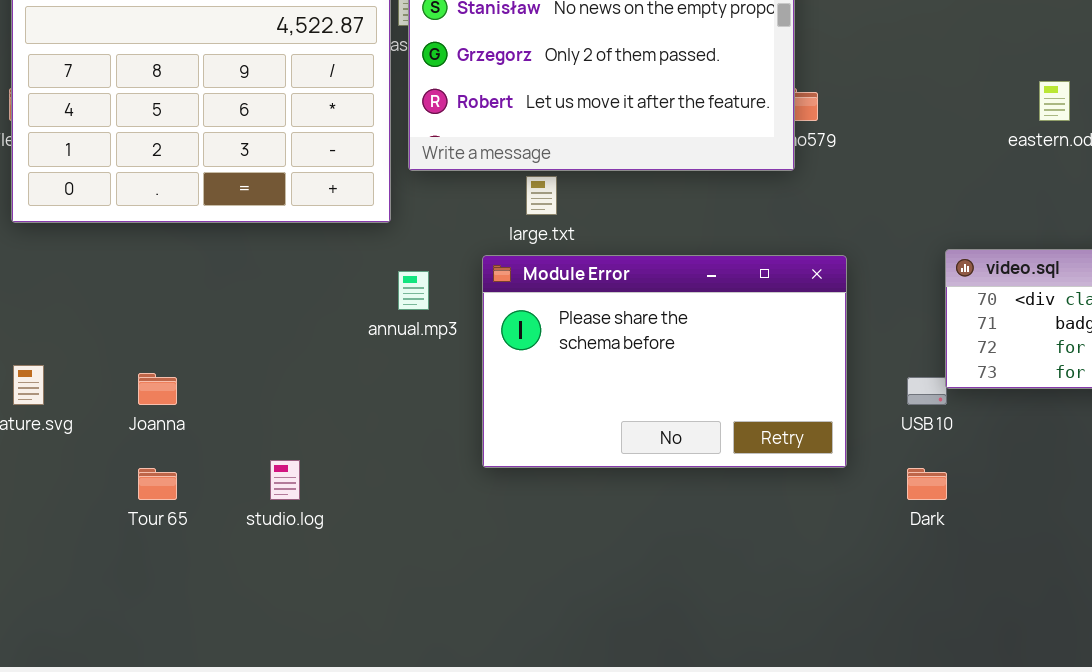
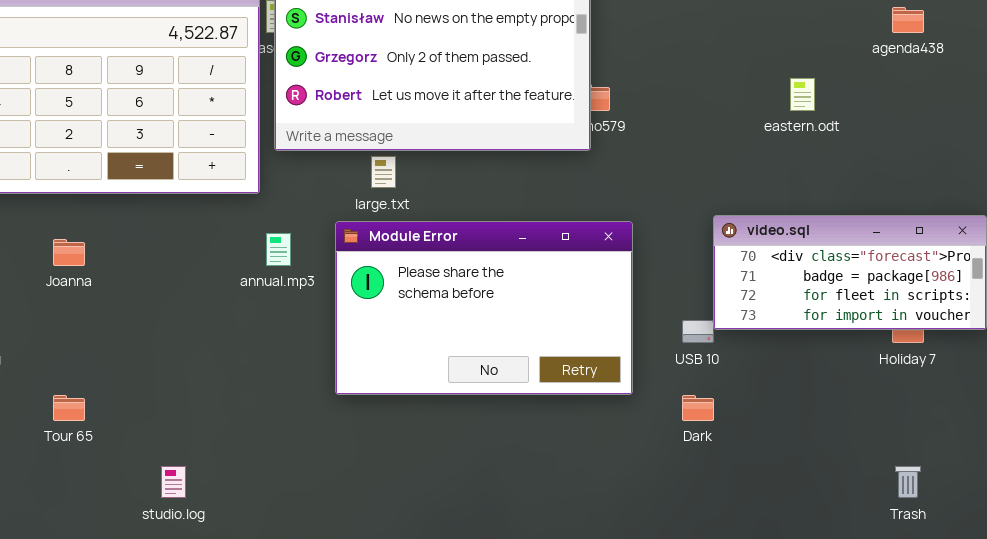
Joanna: [138,373,177,405] -> [53,239,85,266], moved
studio.log: [270,460,300,500] -> [161,466,186,498], moved

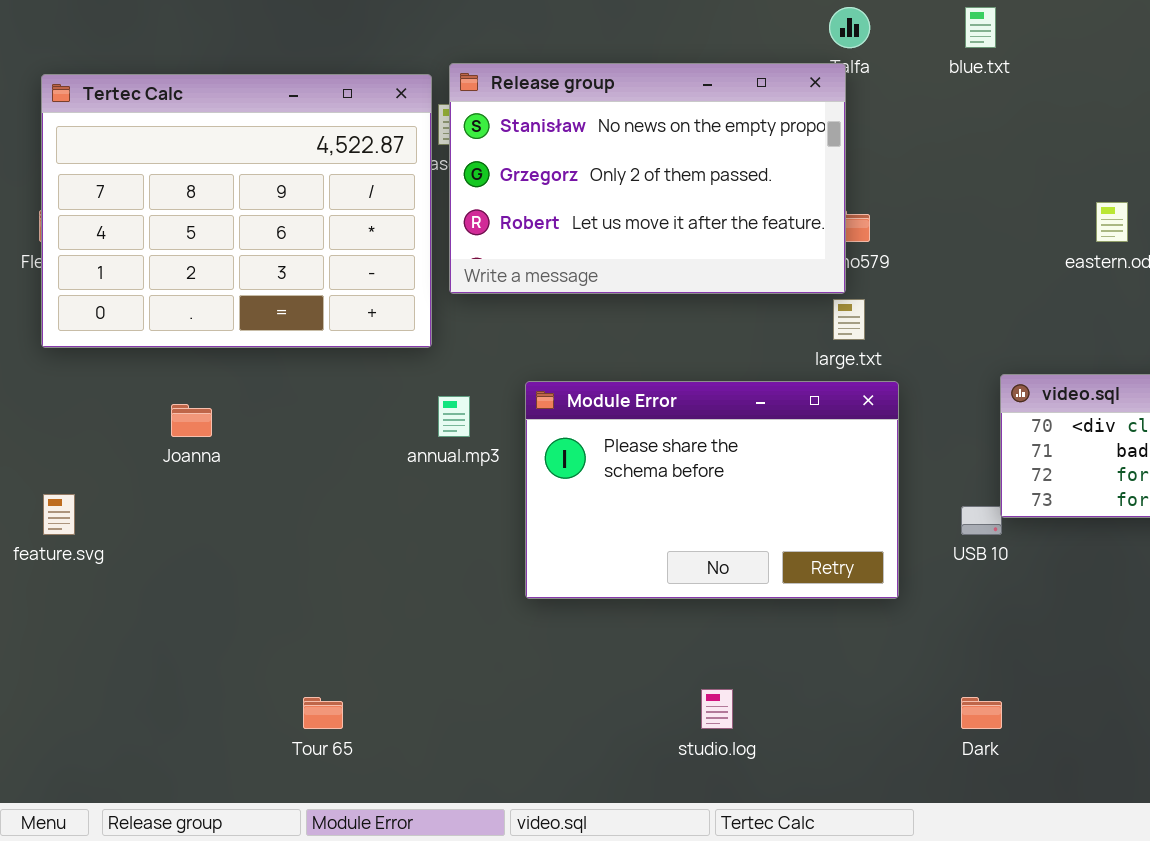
large.txt: [371,156,396,188] -> [833,299,865,340], moved
Tour 65: [53,395,85,421] -> [303,697,343,729], moved
Dark: [682,395,714,421] -> [961,697,1002,729], moved
studio.log: [161,466,186,498] -> [701,689,733,729], moved

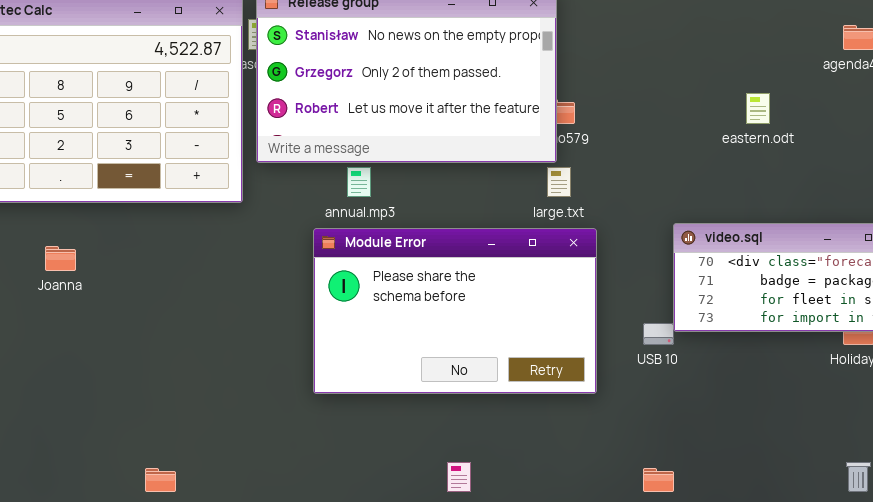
annual.mp3: [438,396,470,437] -> [347,167,371,197], moved

